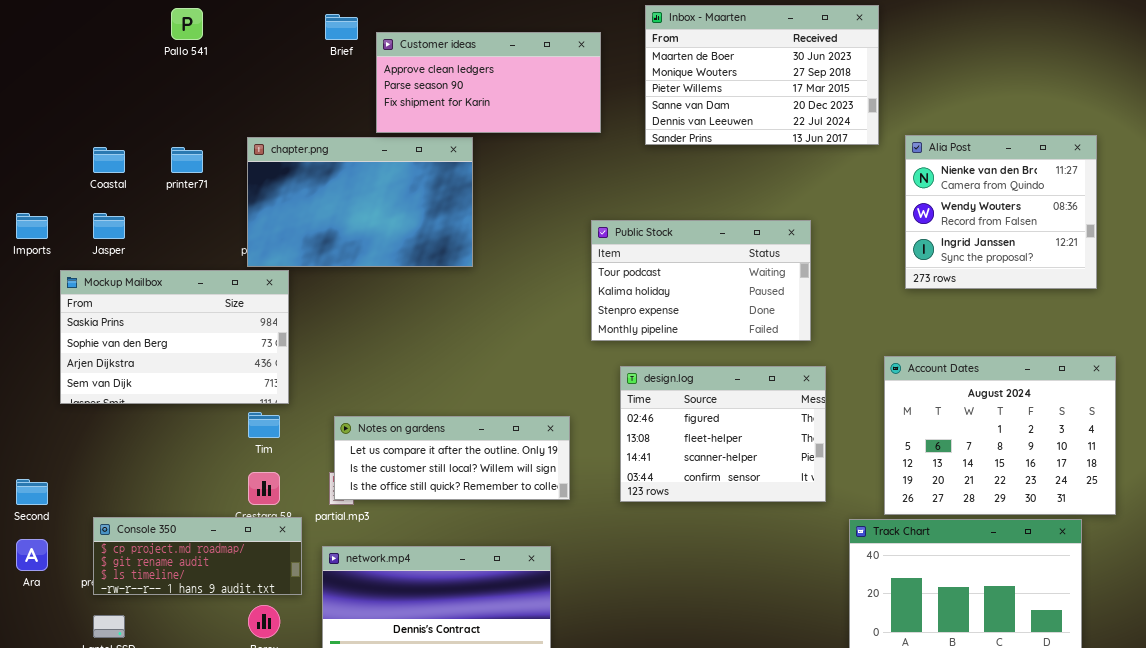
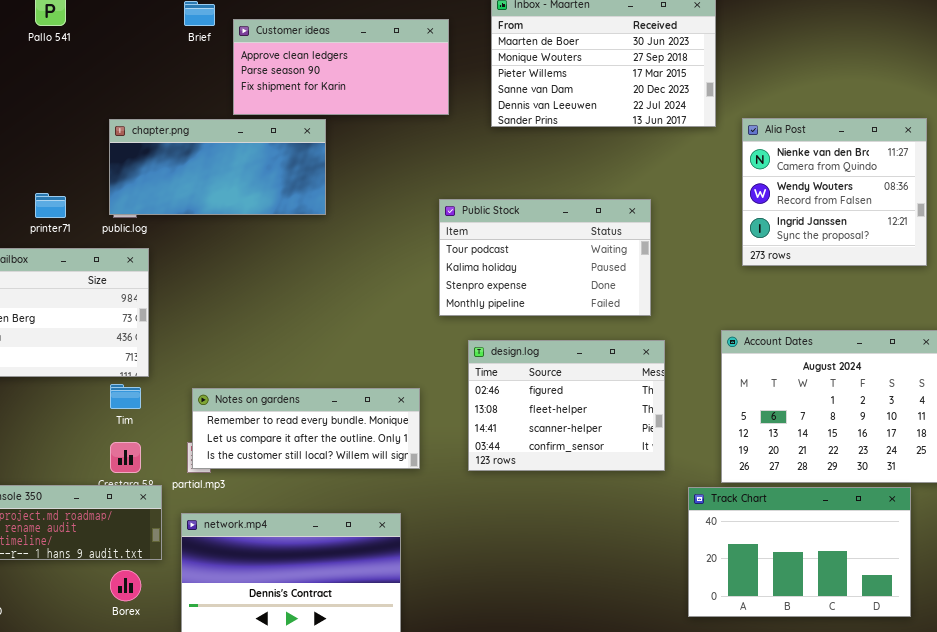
chapter.png: [247,137,473,267] -> [109,119,326,215], resized
printer71: [171,147,203,173] -> [35,193,66,218], moved
Notes on gardens: [334,416,570,500] -> [192,388,420,469], scrolled up 1 row

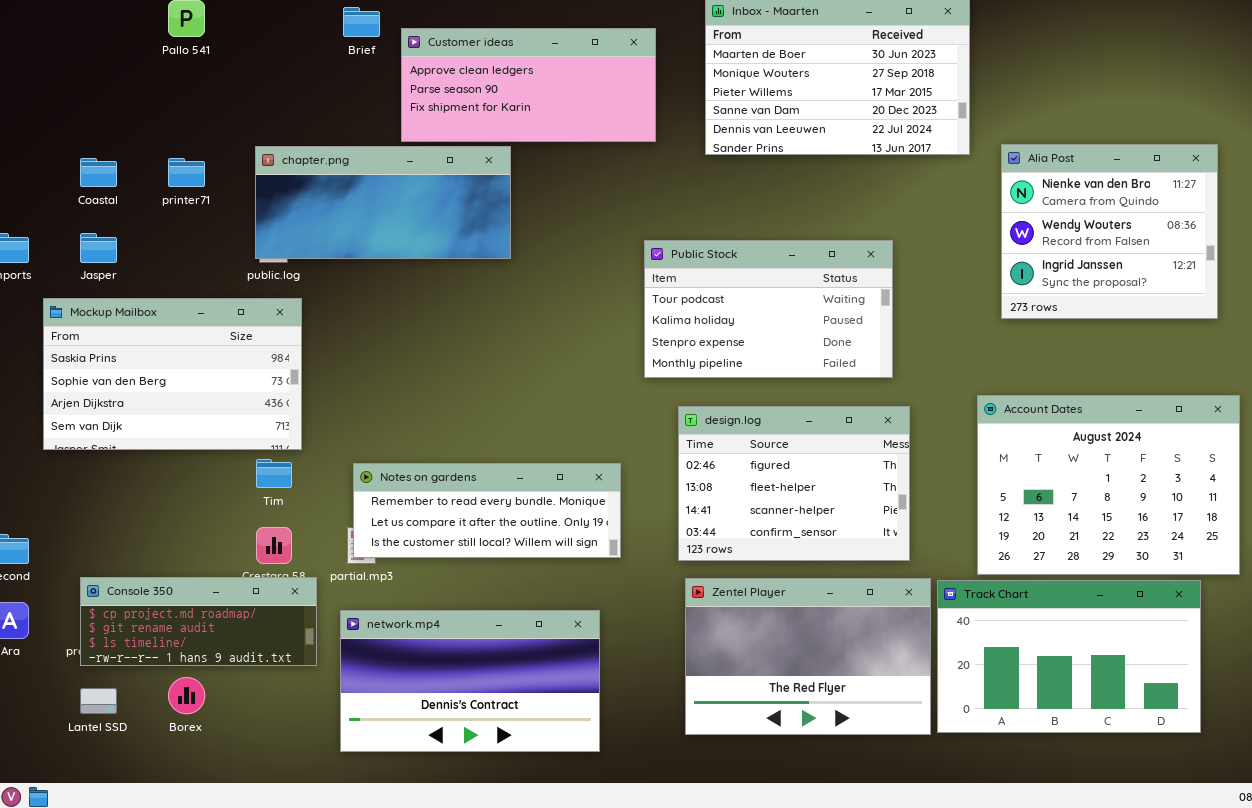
printer71: [35,193,66,218] -> [168,158,205,187], moved
Zentel Player: none -> [685,578,931,735], opened
Borex: [110,570,141,601] -> [168,677,205,714], moved

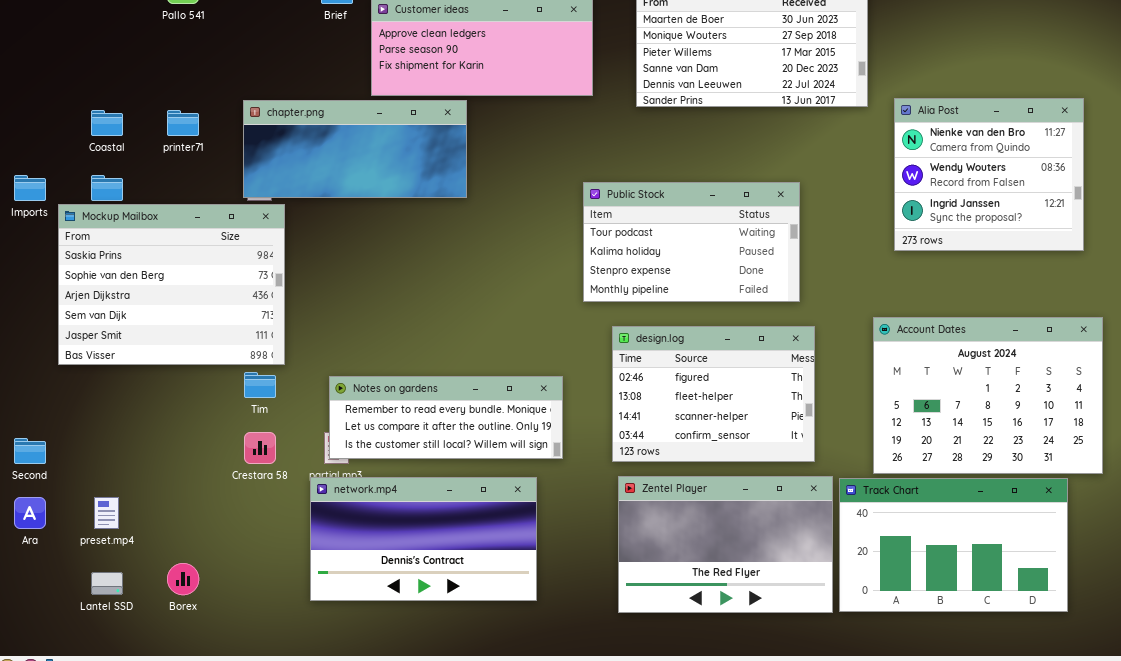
Mockup Mailbox: [43,298,302,450] -> [58,204,285,365], resized
Console 350: [80,577,317,666] -> none, closed
network.mp4: [340,610,600,752] -> [310,477,537,601], moved

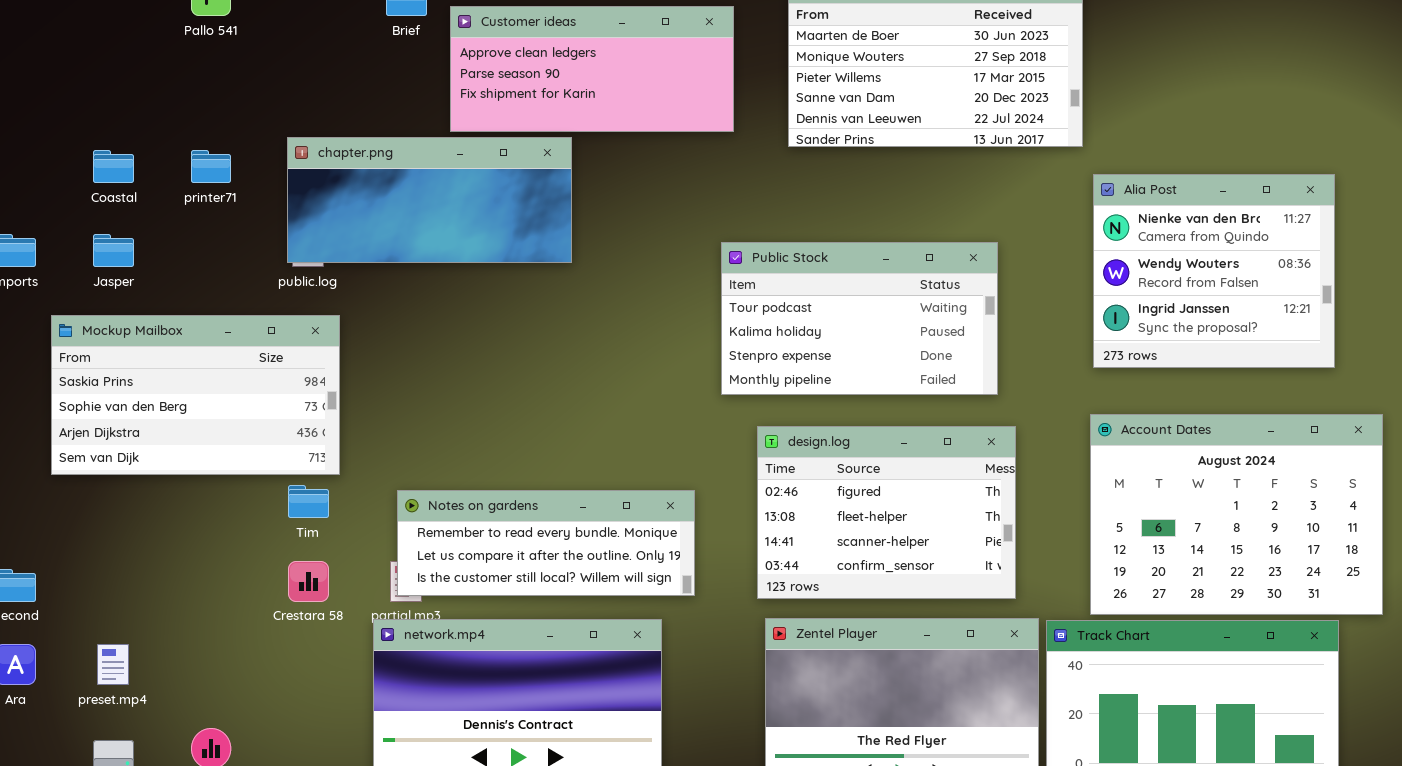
Alia Post: [894,98,1084,251] -> [1093,174,1335,368], moved
Mockup Mailbox: [58,204,285,365] -> [51,315,340,475], resized

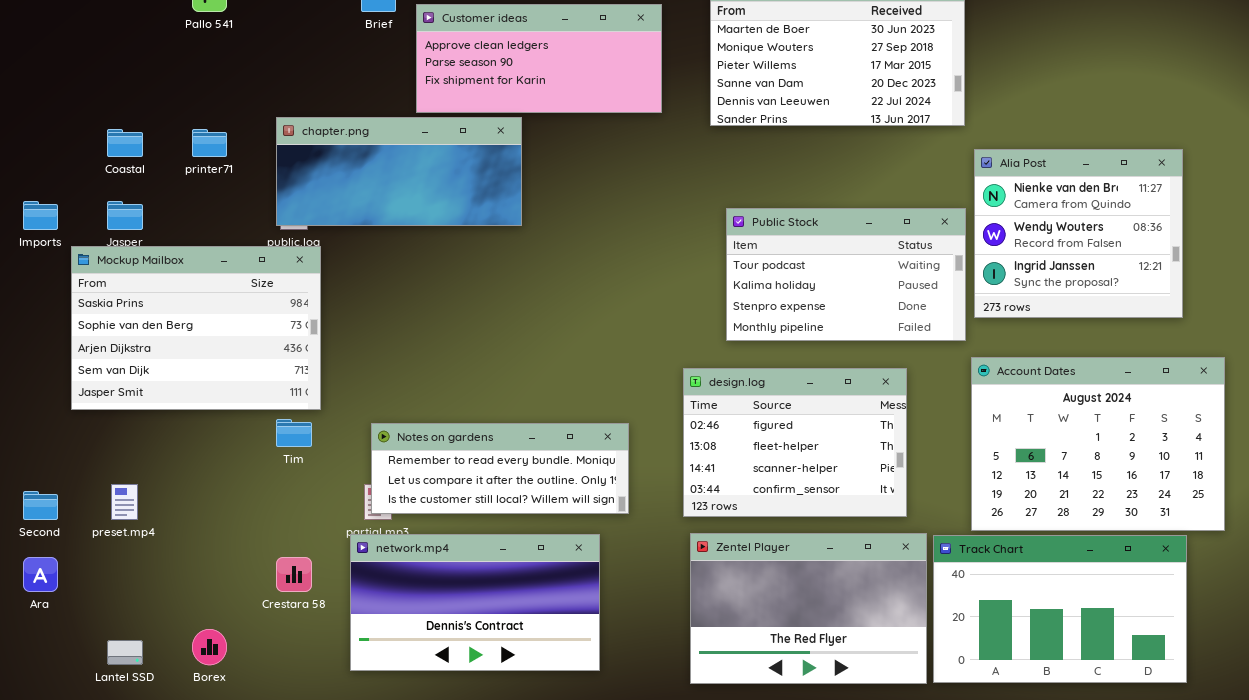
Public Stock: [721,242,998,395] -> [726,208,966,341], moved
Mockup Mailbox: [51,315,340,475] -> [71,246,321,410], resized
Crestara 58: [288,561,329,602] -> [276,557,312,592], moved
preset.mp4: [97,644,129,685] -> [111,484,138,520], moved

